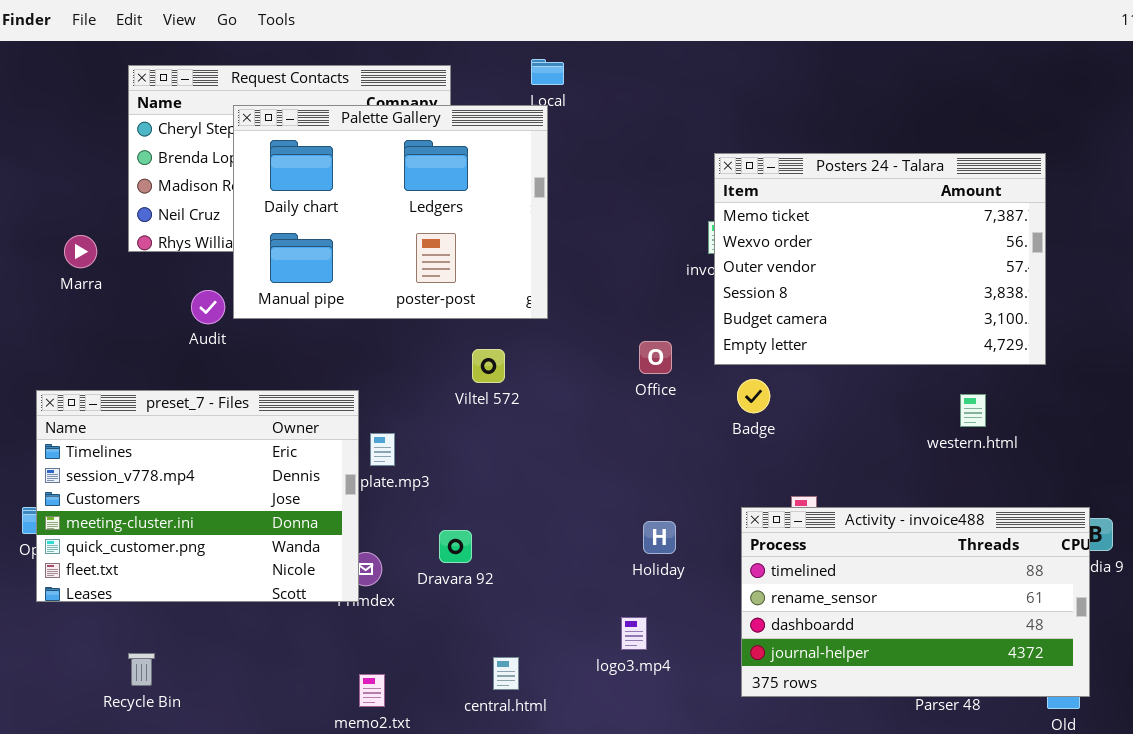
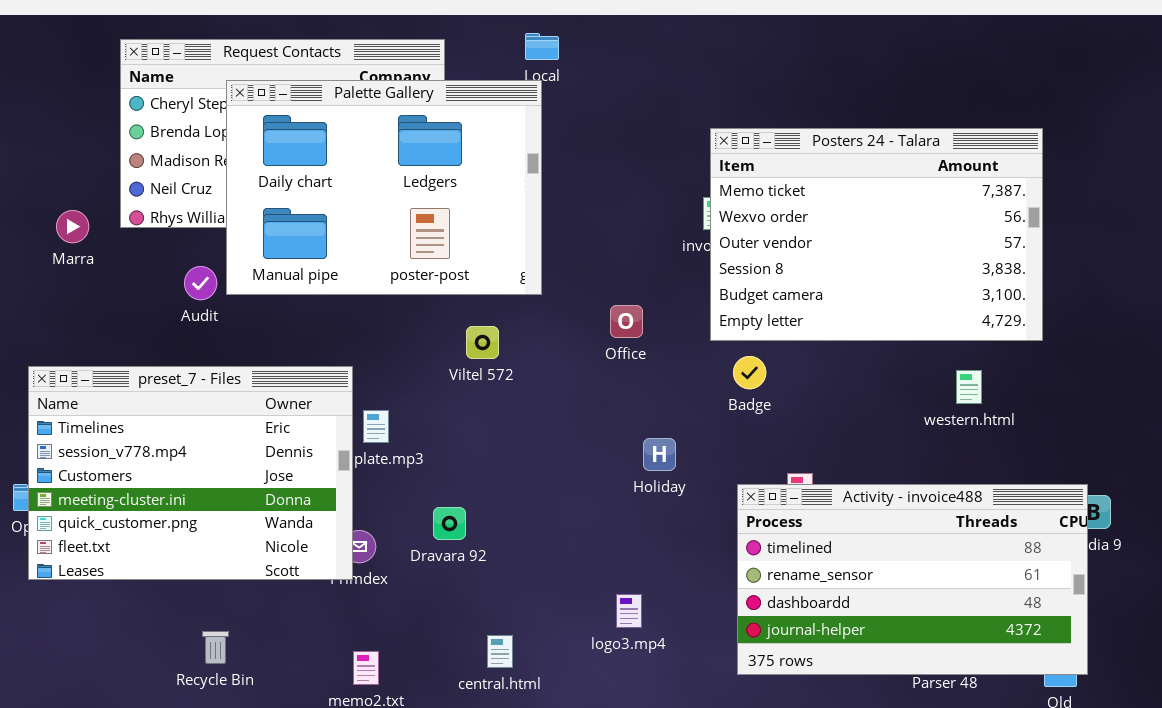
Office: [639,341,672,374] -> [610,305,643,338], moved
Holiday: [643,521,676,554] -> [643,438,676,471], moved
Recycle Bin: [128,653,155,686] -> [202,631,229,664], moved

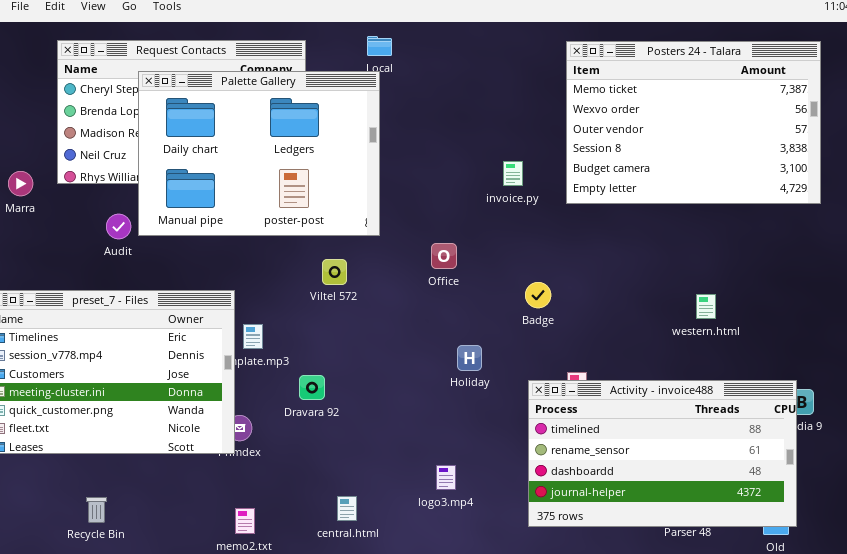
Posters 24 - Talara: [710,128,1043,341] -> [566,41,821,204], moved
Dravara 92: [433,507,466,540] -> [299,375,325,400], moved
Recycle Bin: [202,631,229,664] -> [86,497,107,523], moved

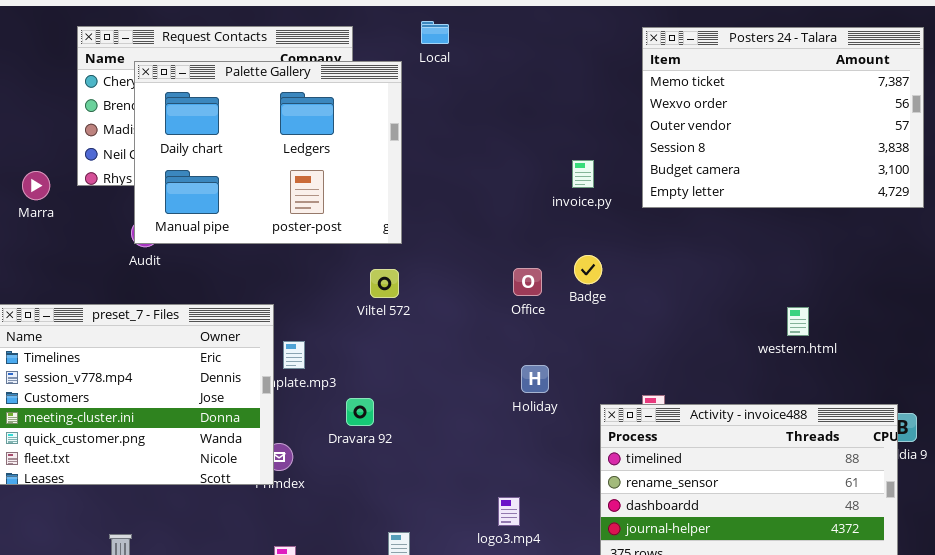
Palette Gallery: [138,71,380,236] -> [134,61,402,244], moved
Office: [431,243,457,269] -> [513,268,542,296], moved
Badge: [525,282,551,308] -> [574,255,602,284], moved

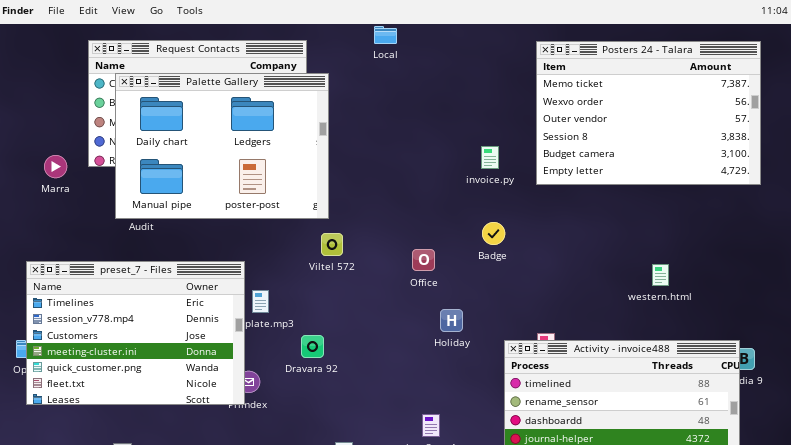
Local: [421,21,449,44] -> [374,26,397,44], moved
Palette Gallery: [134,61,402,244] -> [115,73,329,219], moved
Office: [513,268,542,296] -> [412,249,435,271], moved

